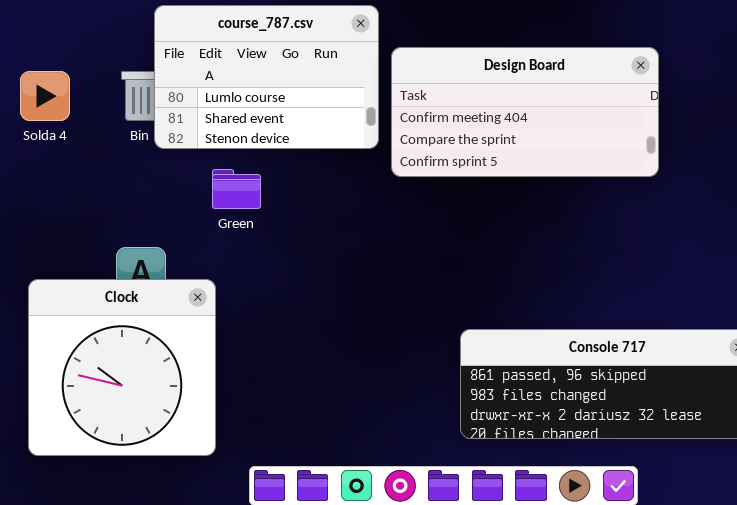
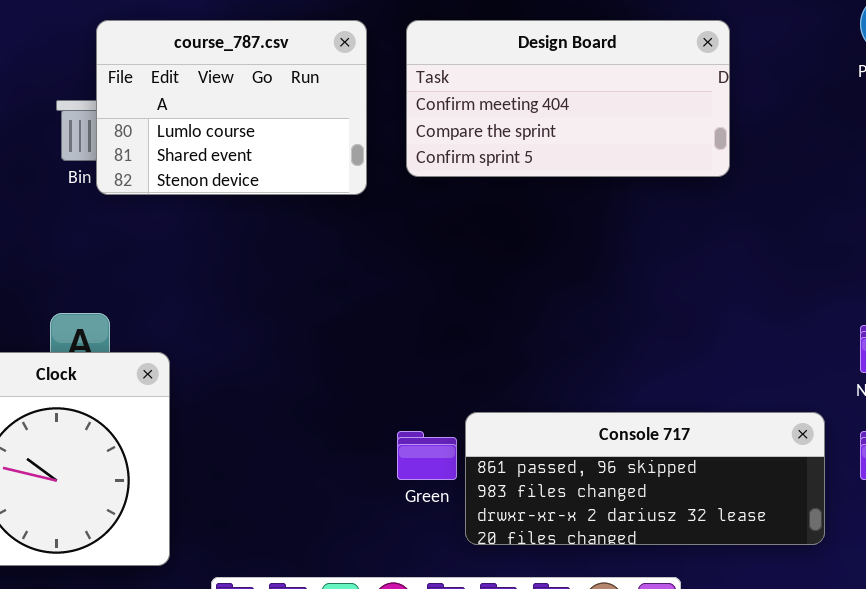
Design Board: [391,47,659,177] -> [406,20,730,177], moved
Green: [212,169,261,209] -> [397,431,457,480], moved

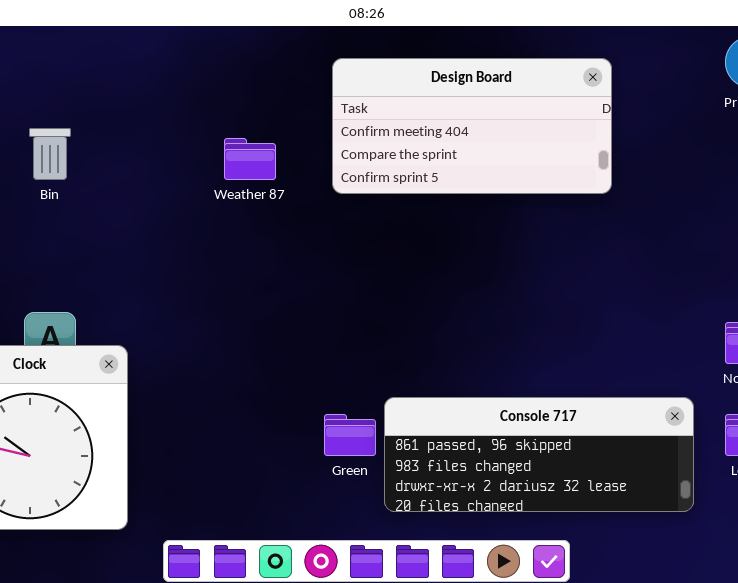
course_787.csv: [96,20,367,195] -> none, closed

